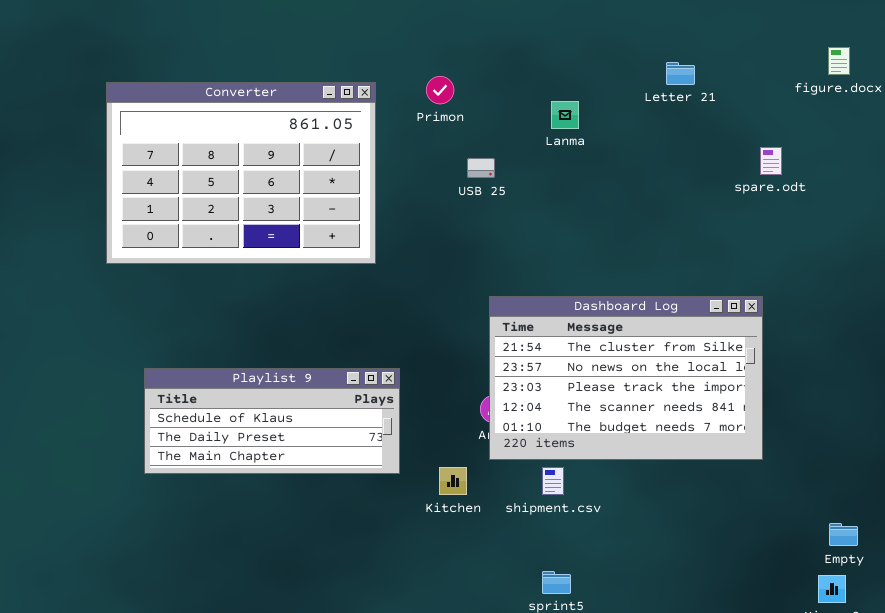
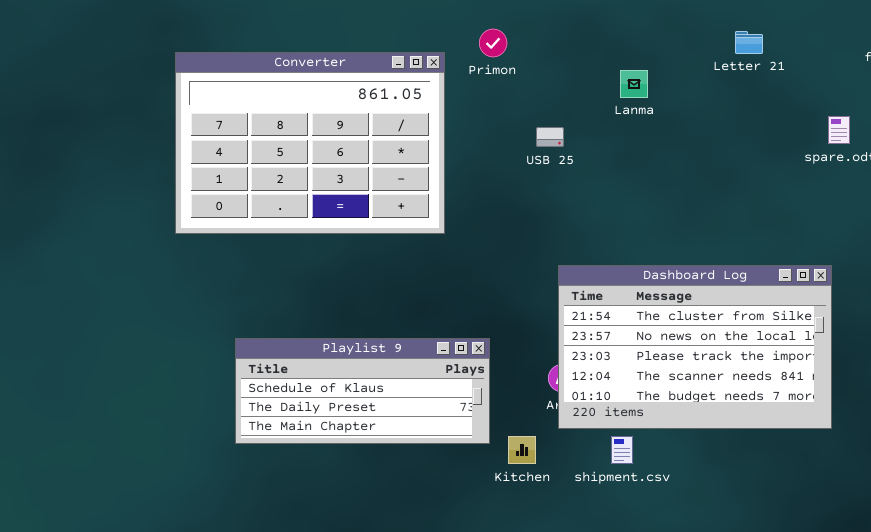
Primon: [426,76,454,104] -> [479,29,507,57], moved
Playlist 9: [144,368,400,474] -> [235,338,490,444], moved

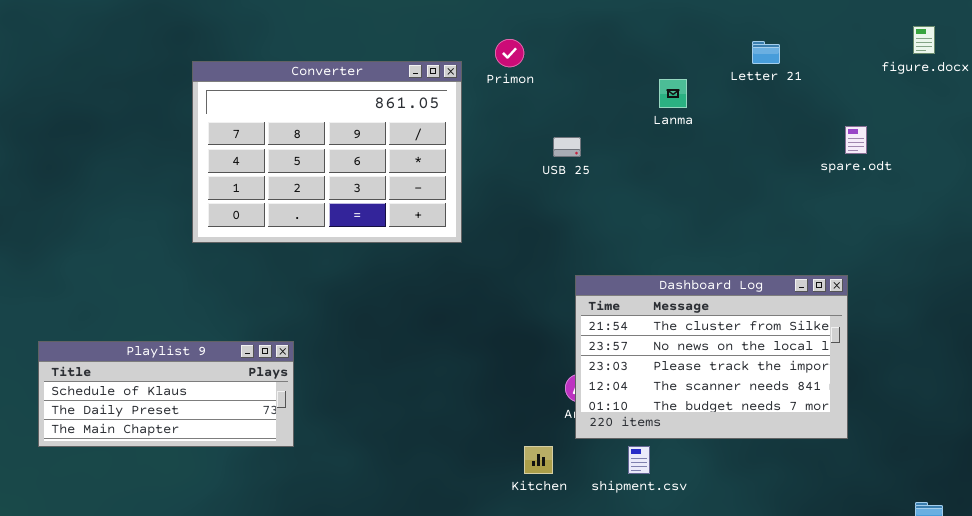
Lanma: [620,70,648,98] -> [659,79,687,108], moved
Playlist 9: [235,338,490,444] -> [38,341,294,447], moved

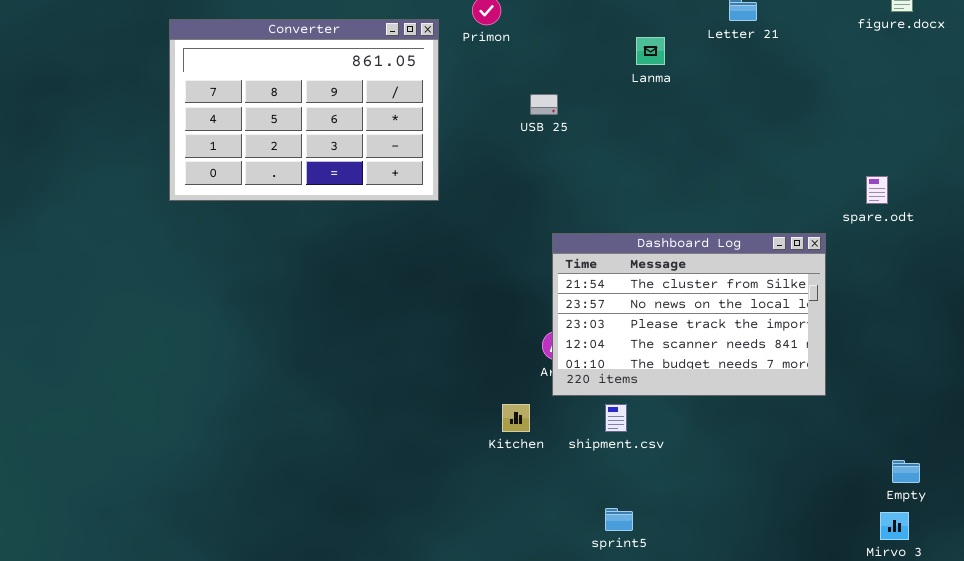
spare.odt: [845,126,867,154] -> [866,176,888,204], moved
Playlist 9: [38,341,294,447] -> none, closed

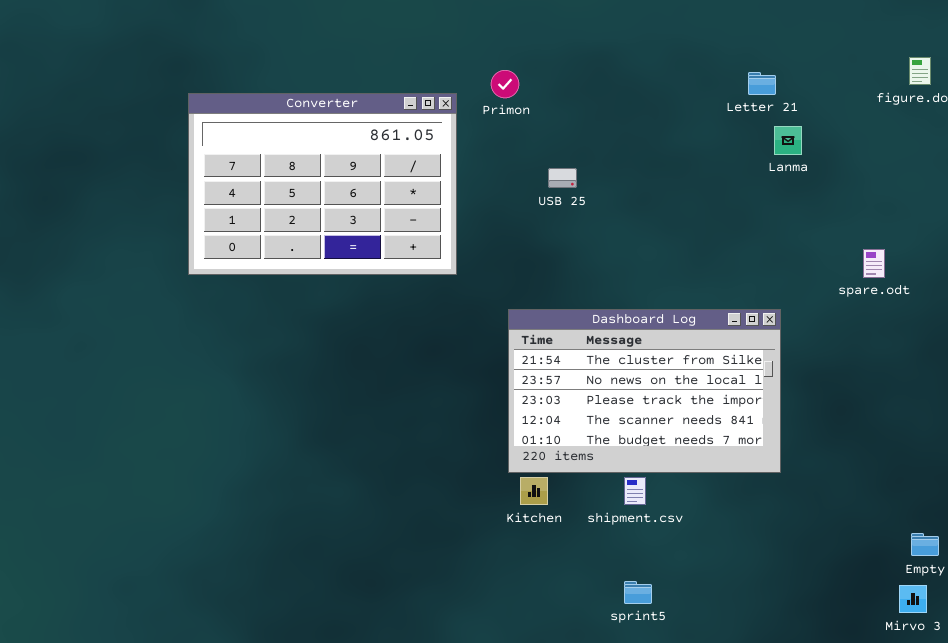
Lanma: [636,37,665,65] -> [774,126,802,155], moved
spare.odt: [866,176,888,204] -> [863,249,885,278], moved
Dashboard Log: [552,233,826,396] -> [508,309,781,473], moved

